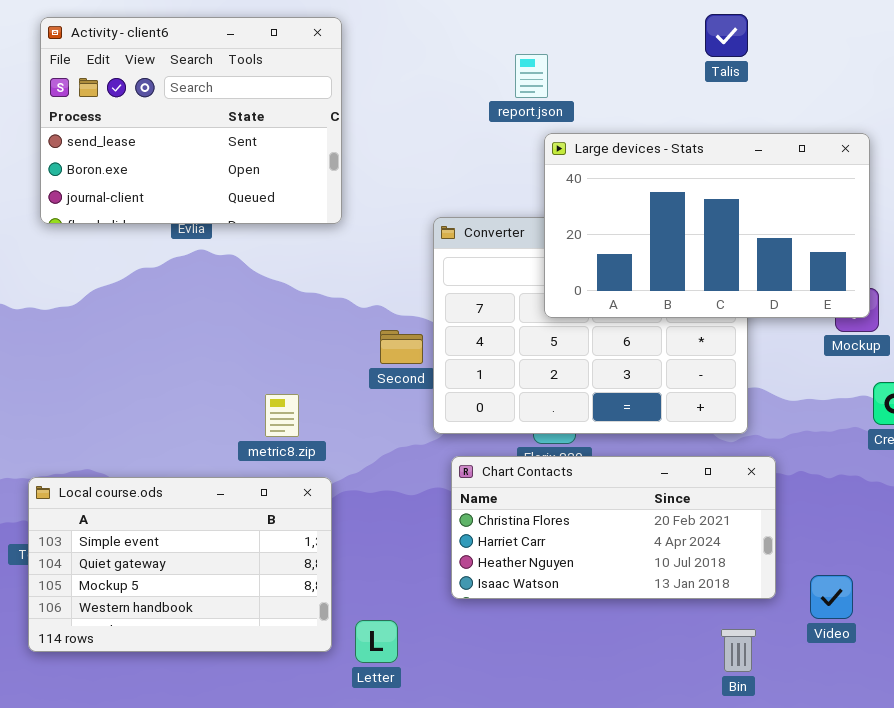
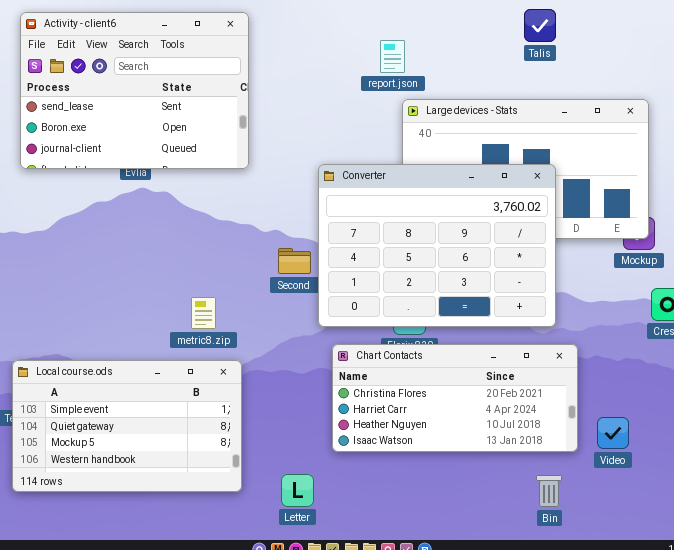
Converter: [433,217,748,434] -> [318,164,556,327], raised
Video: [810,575,853,619] -> [597,417,629,449], moved
Letter: [355,620,398,663] -> [281,474,314,507], moved

